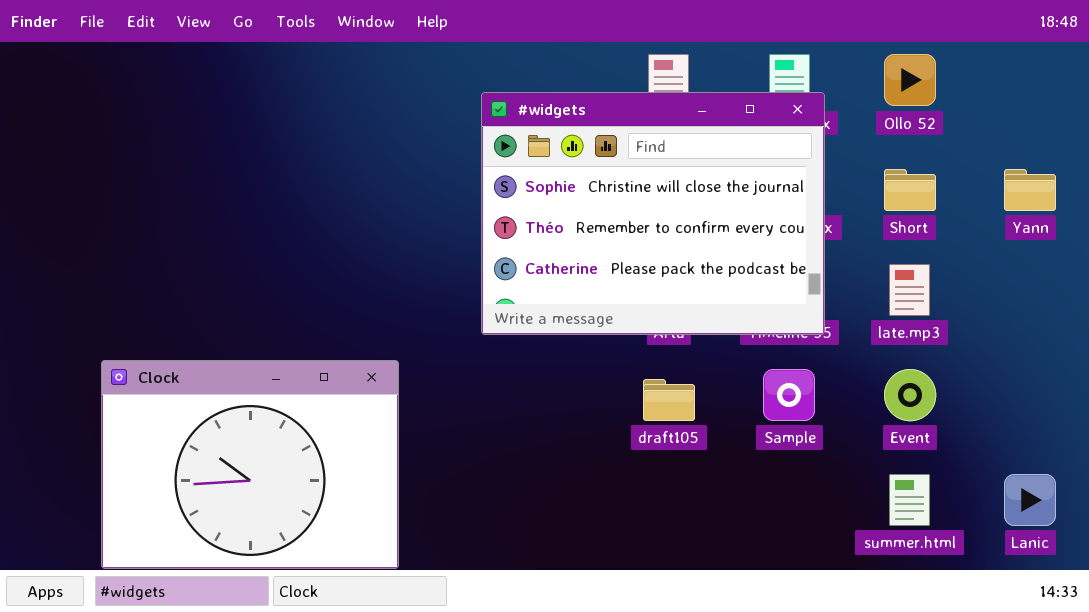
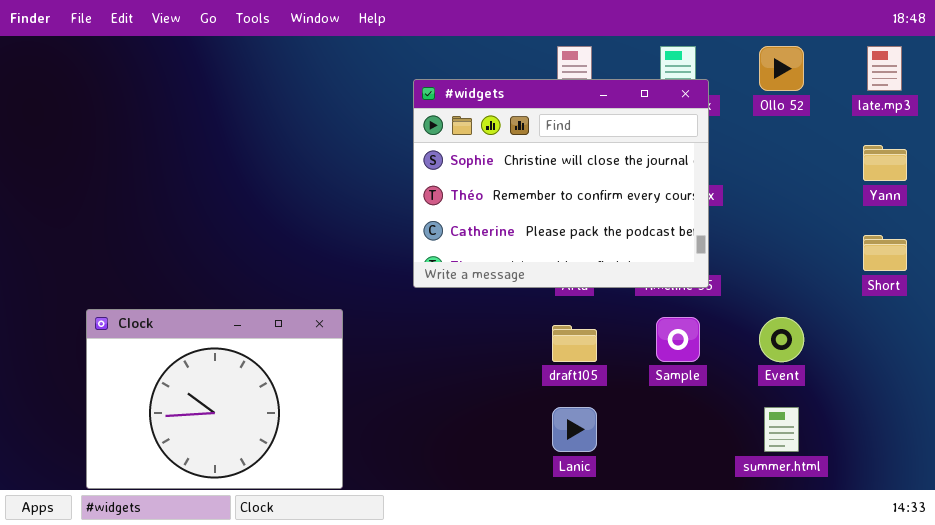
Short: [884,169,936,211] -> [863,235,907,271], moved
late.mp3: [889,264,930,316] -> [867,46,902,91], moved
Lanic: [1004,474,1056,526] -> [552,407,597,452], moved

